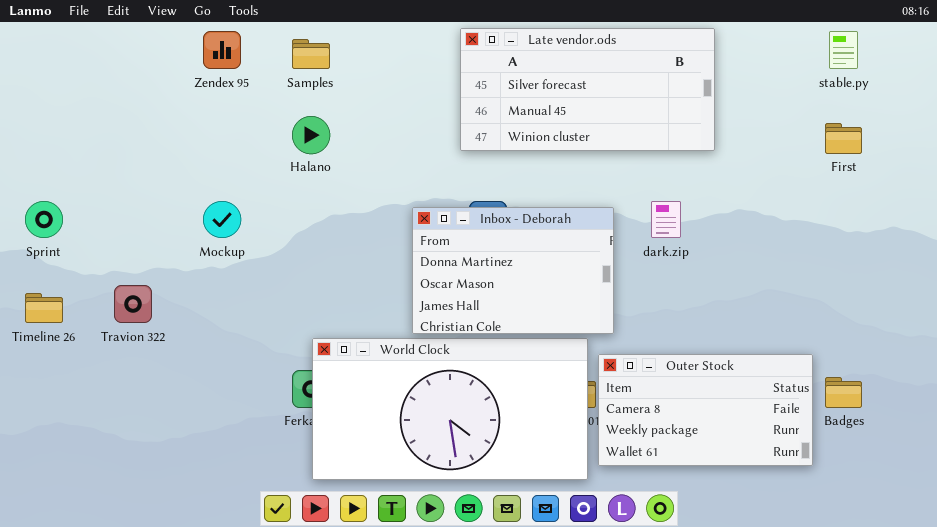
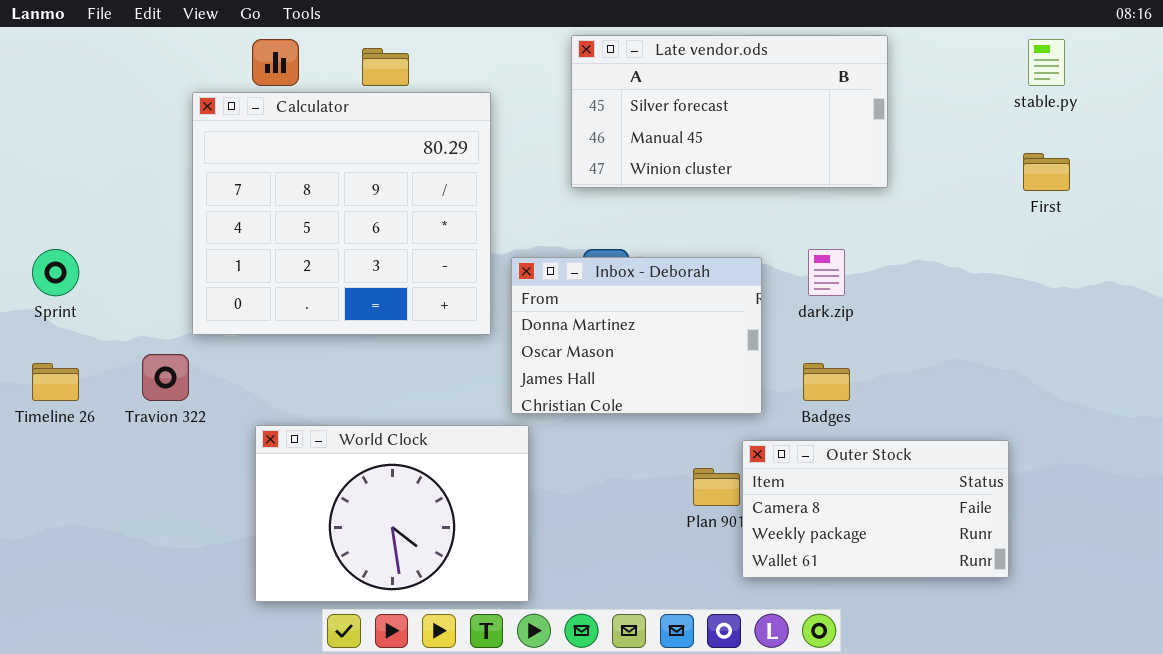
Calculator: none -> [192,92,491,335], opened
World Clock: [312,338,588,480] -> [255,425,529,602], moved, resized
Badges: [825,377,862,408] -> [803,363,850,401], moved

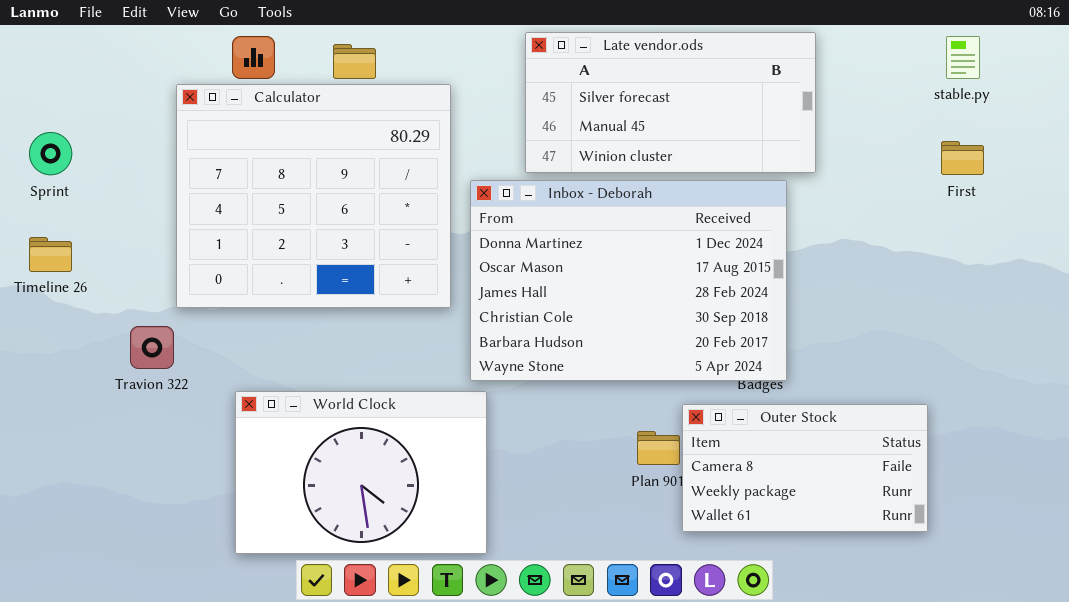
Sprint: [32,249,79,296] -> [29,132,72,175], moved
Inbox - Deborah: [511,257,762,414] -> [470,180,787,381], resized
Timeline 26: [32,363,79,401] -> [29,237,72,272], moved

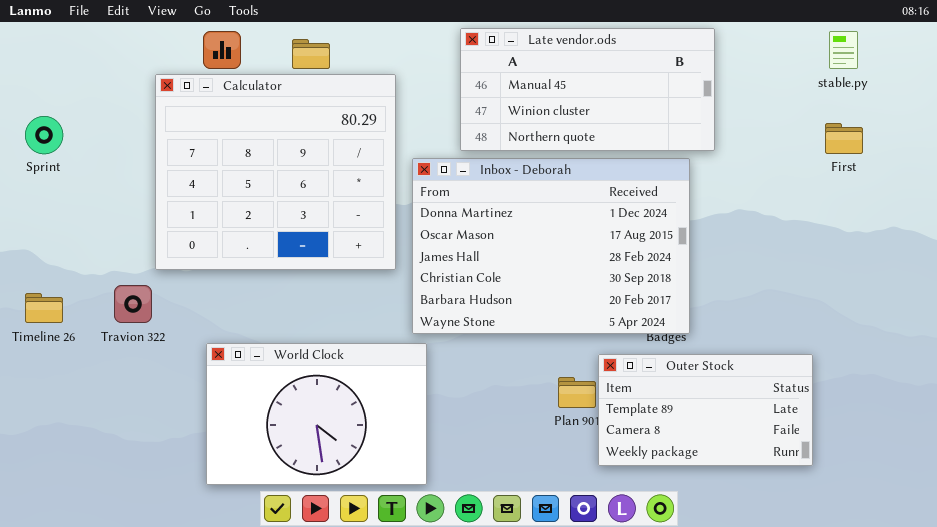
Late vendor.ods: [525,32,816,173] -> [460,28,715,151], scrolled down 1 row
Timeline 26: [29,237,72,272] -> [25,293,63,323], moved
Outer Stock: [682,404,928,532] -> [598,354,813,466], scrolled up 1 row

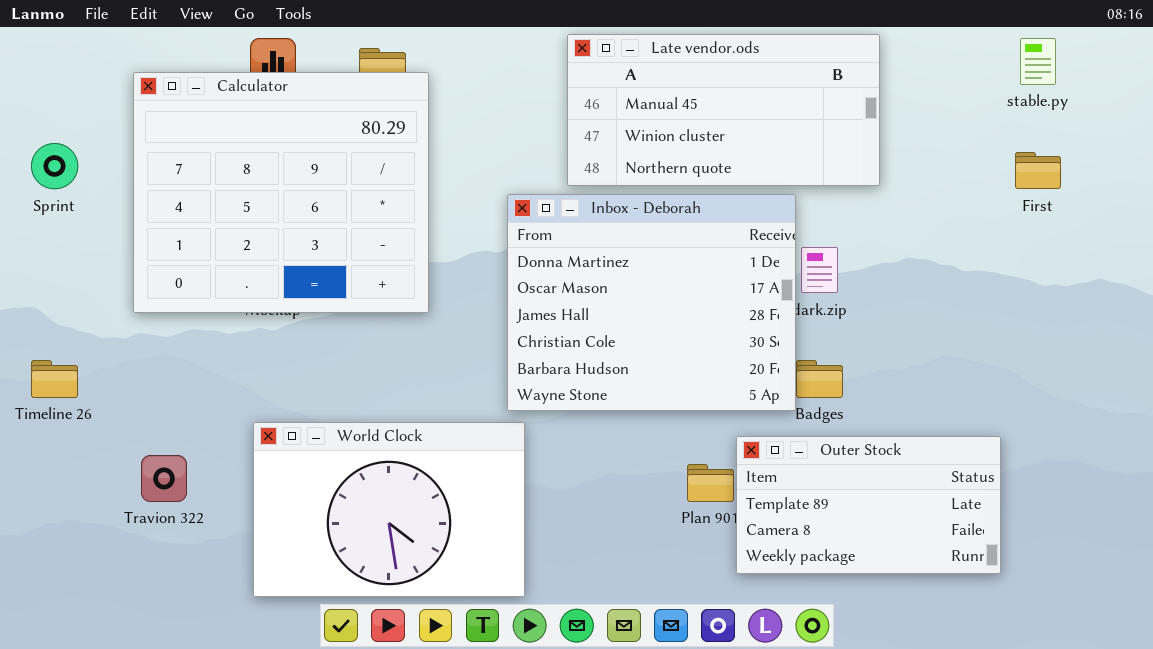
Calculator: [155,74,396,270] -> [133,72,429,313], moved
Inbox - Deborah: [412,158,690,334] -> [507,194,796,411], resized
Travion 322: [114,285,152,323] -> [141,455,187,502], moved

